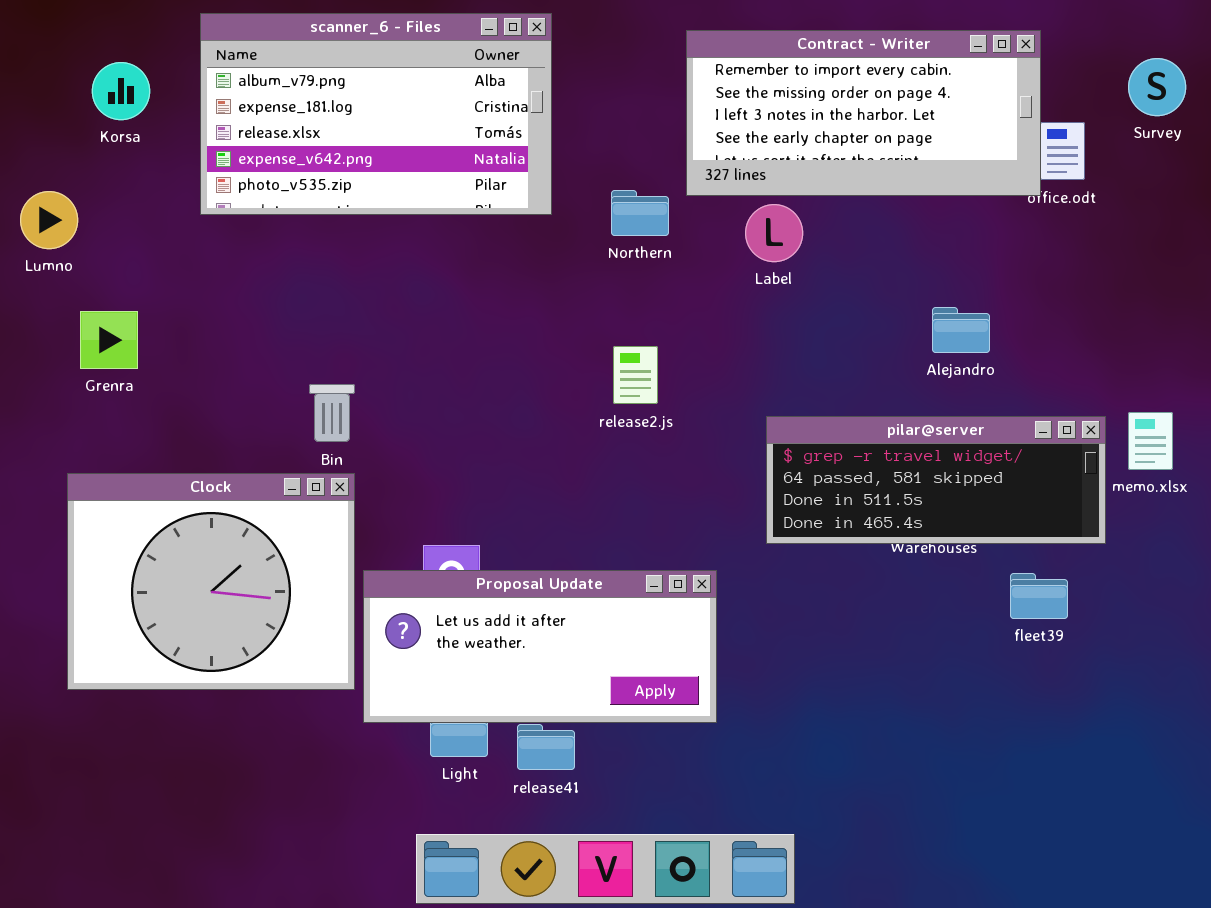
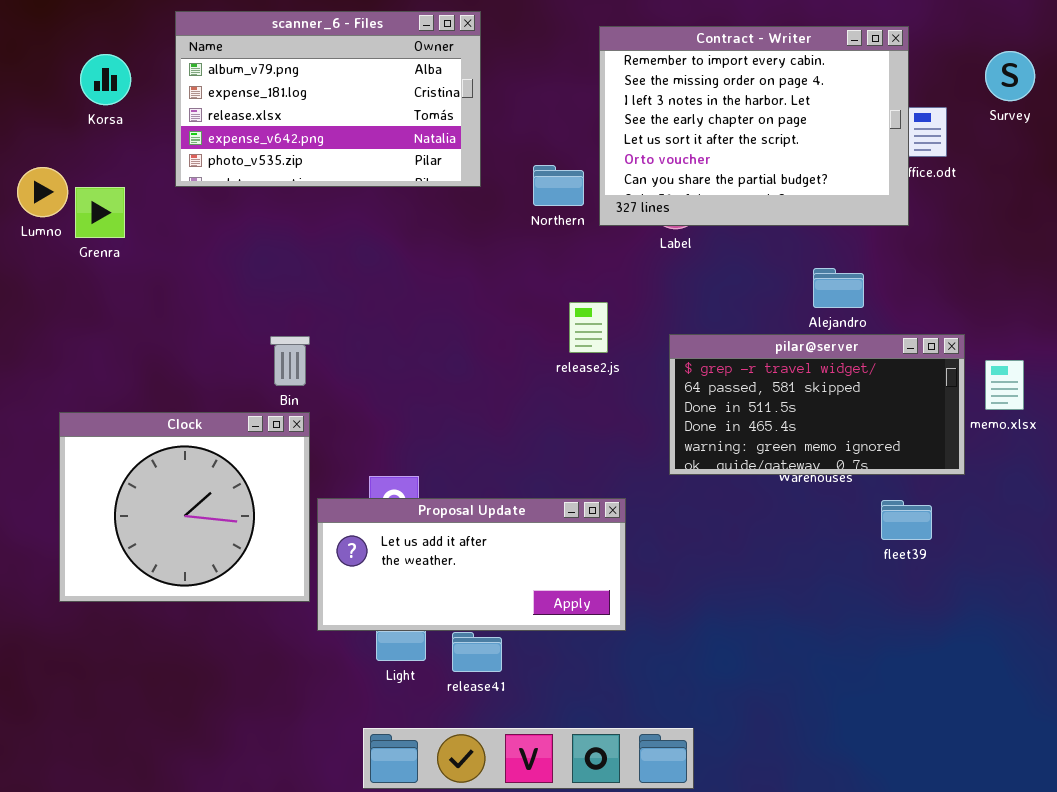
Contract - Writer: [686,30,1041,196] -> [599,26,909,226], resized
Grenra: [80,311,138,369] -> [75,187,125,238], moved
release2.js: [613,346,658,404] -> [569,302,608,353], moved
pilar@server: [766,416,1106,544] -> [669,334,965,475], resized

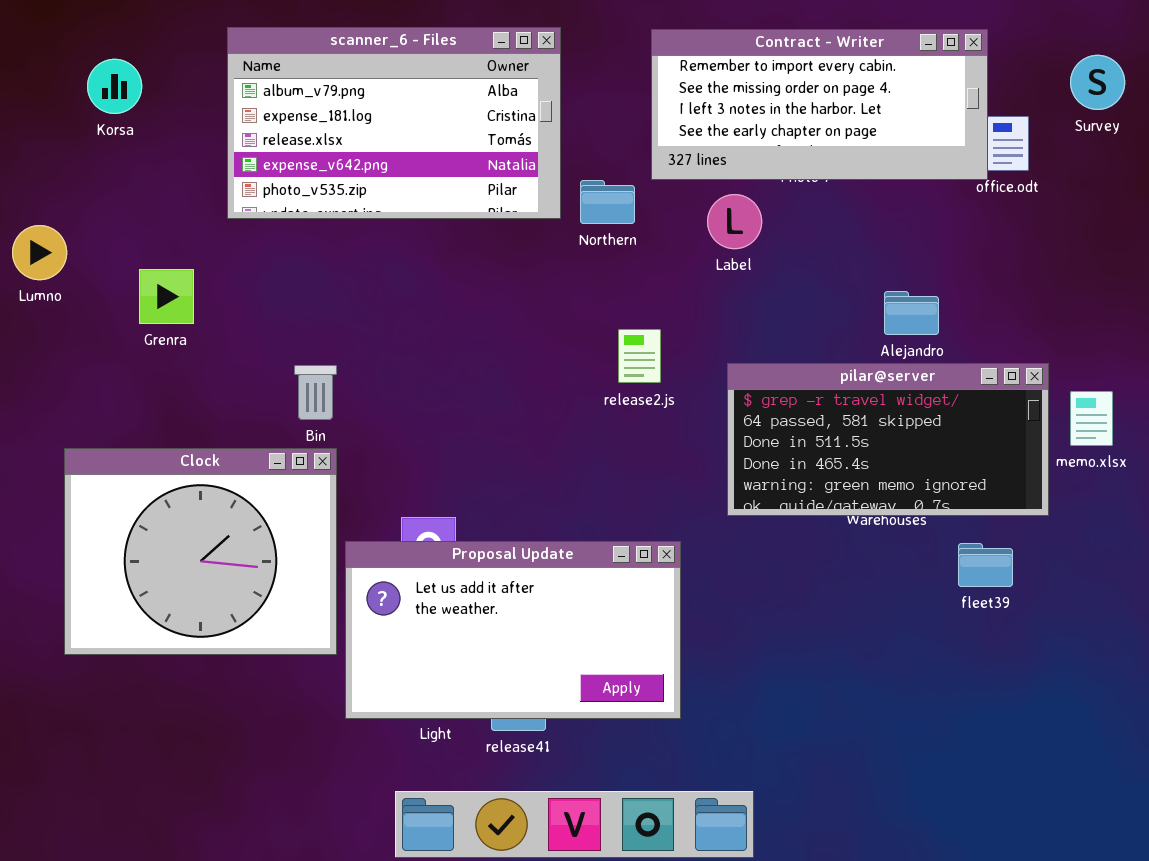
scanner_6 - Files: [175,11,481,187] -> [227,27,561,219], moved
Contract - Writer: [599,26,909,226] -> [651,29,988,180], resized
Lumno: [17,167,68,217] -> [12,225,67,280], moved
Grenra: [75,187,125,238] -> [139,269,194,324], moved
Proposal Update: [317,498,626,631] -> [345,541,681,719], resized

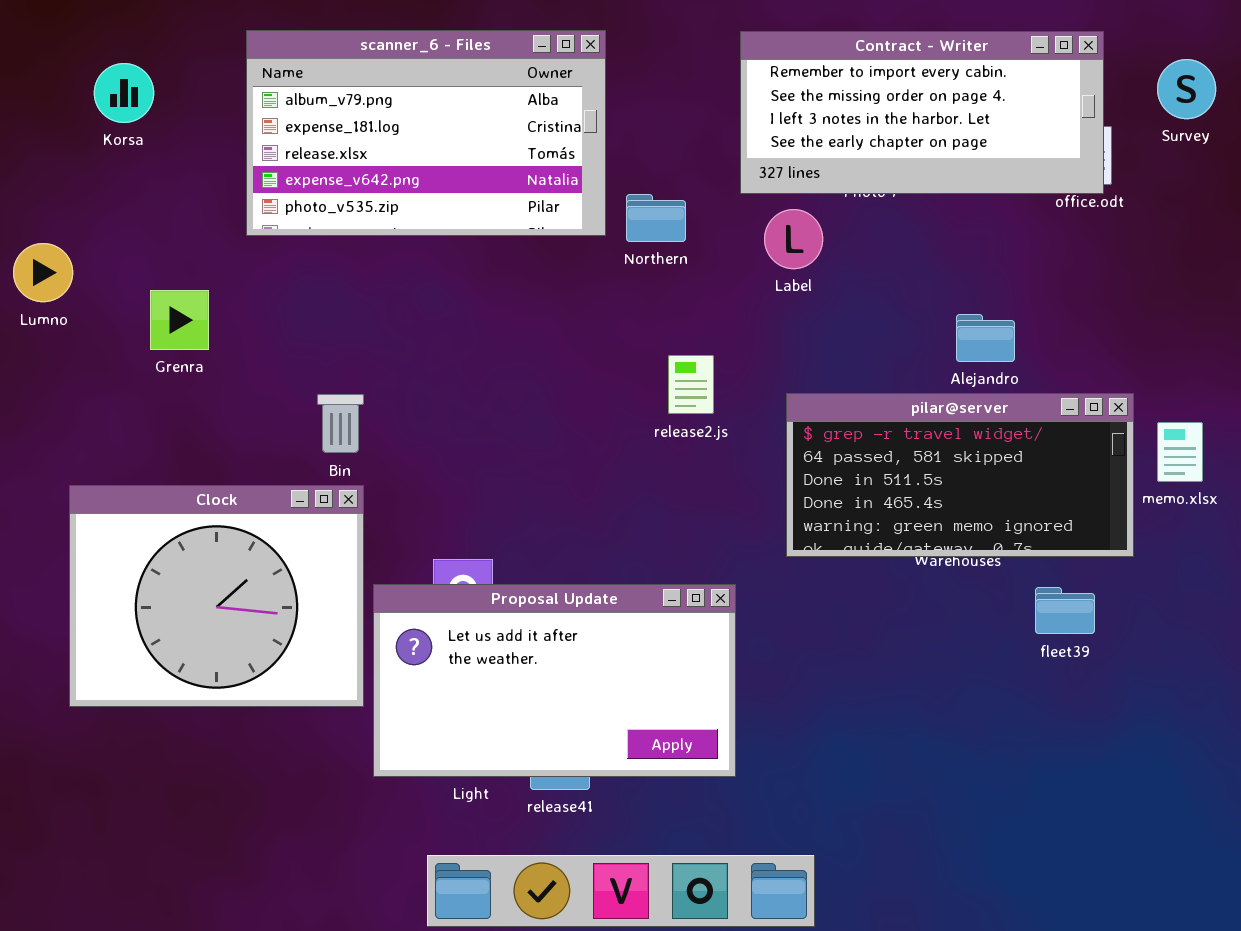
Contract - Writer: [651,29,988,180] -> [740,31,1104,194], moved

